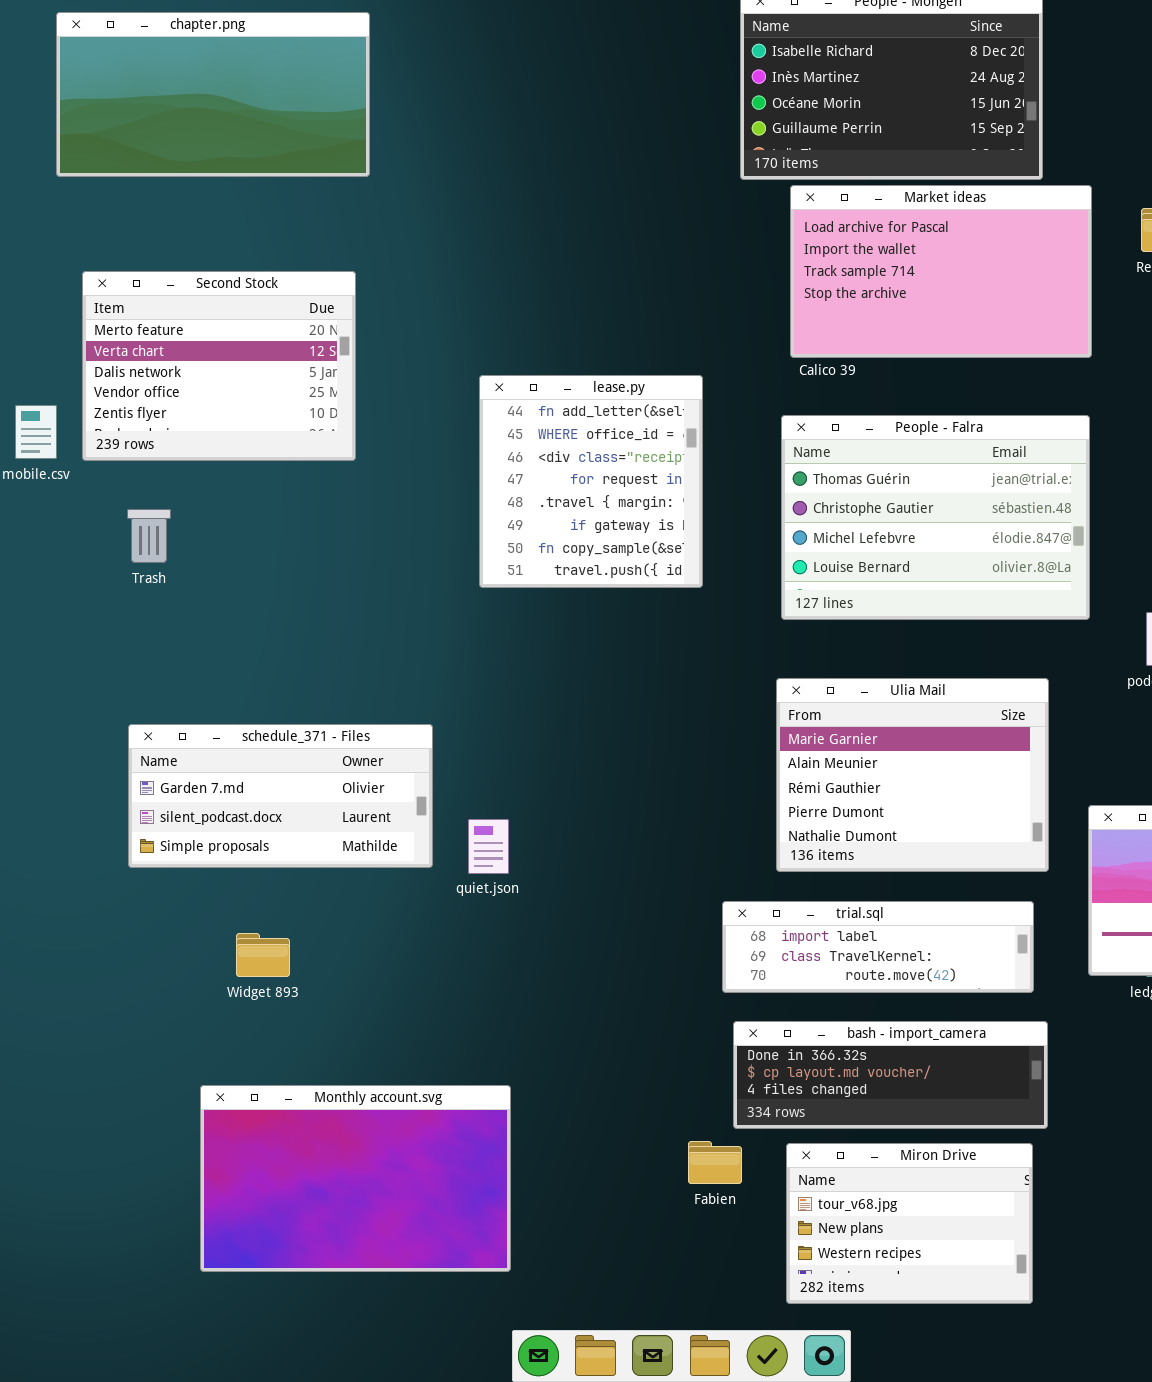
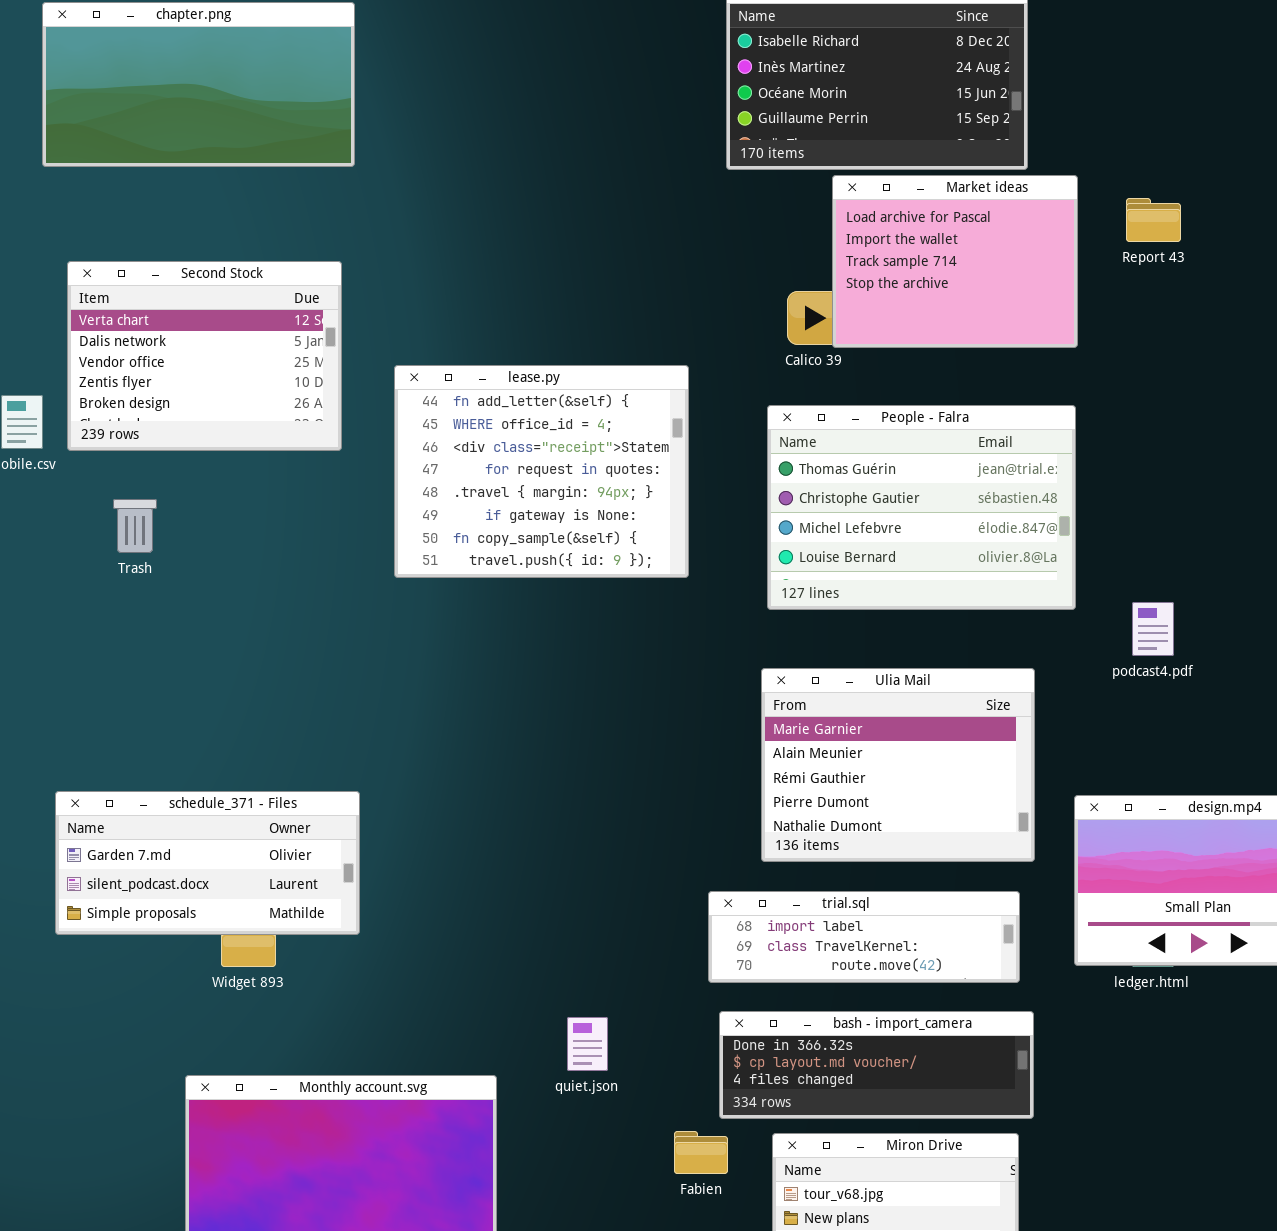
Market ideas: [790,185,1092,358] -> [832,175,1078,348], resized
Second Stock: [82,271,356,461] -> [67,261,342,451], scrolled down 1 row
lease.py: [479,375,703,588] -> [394,365,689,578], resized
schedule_371 - Files: [128,724,433,868] -> [55,791,360,935], moved
quiet.json: [468,819,509,874] -> [567,1017,608,1071], moved

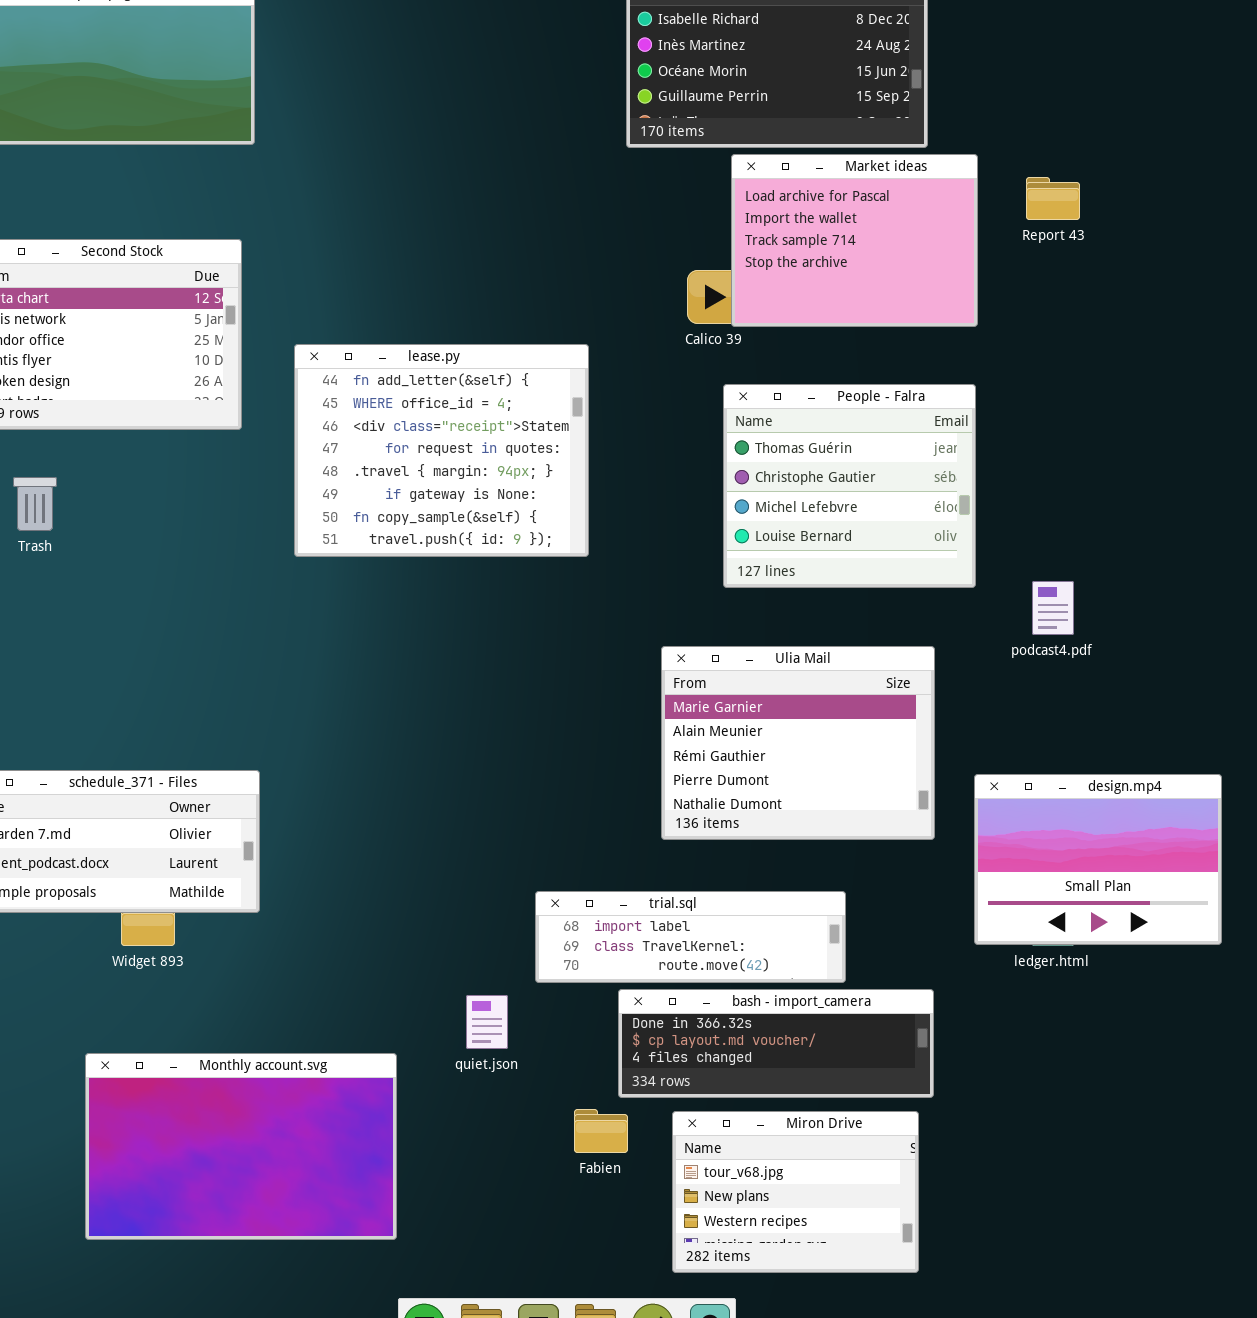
People - Falra: [767,405,1076,610] -> [723,384,976,588], resized
trial.sql: [708,891,1020,983] -> [535,891,846,983], moved

